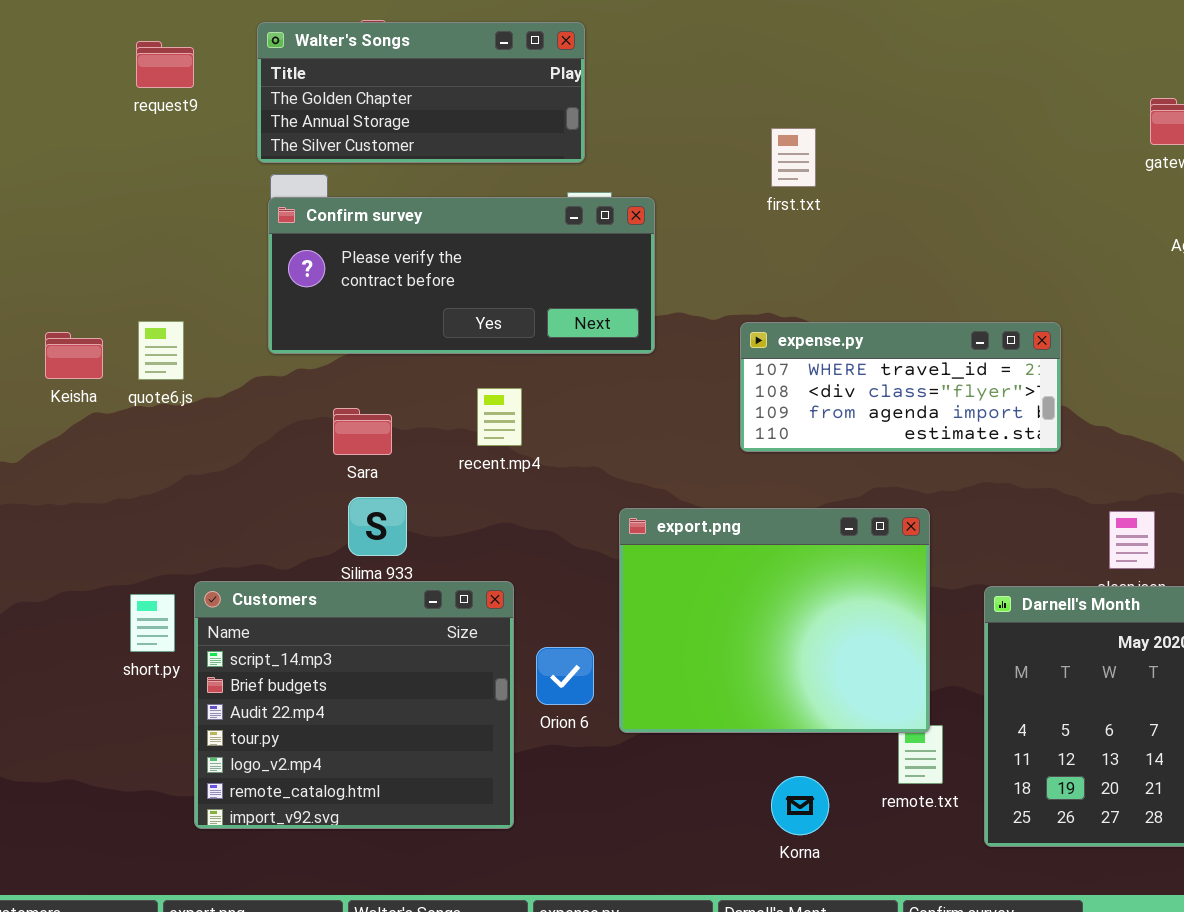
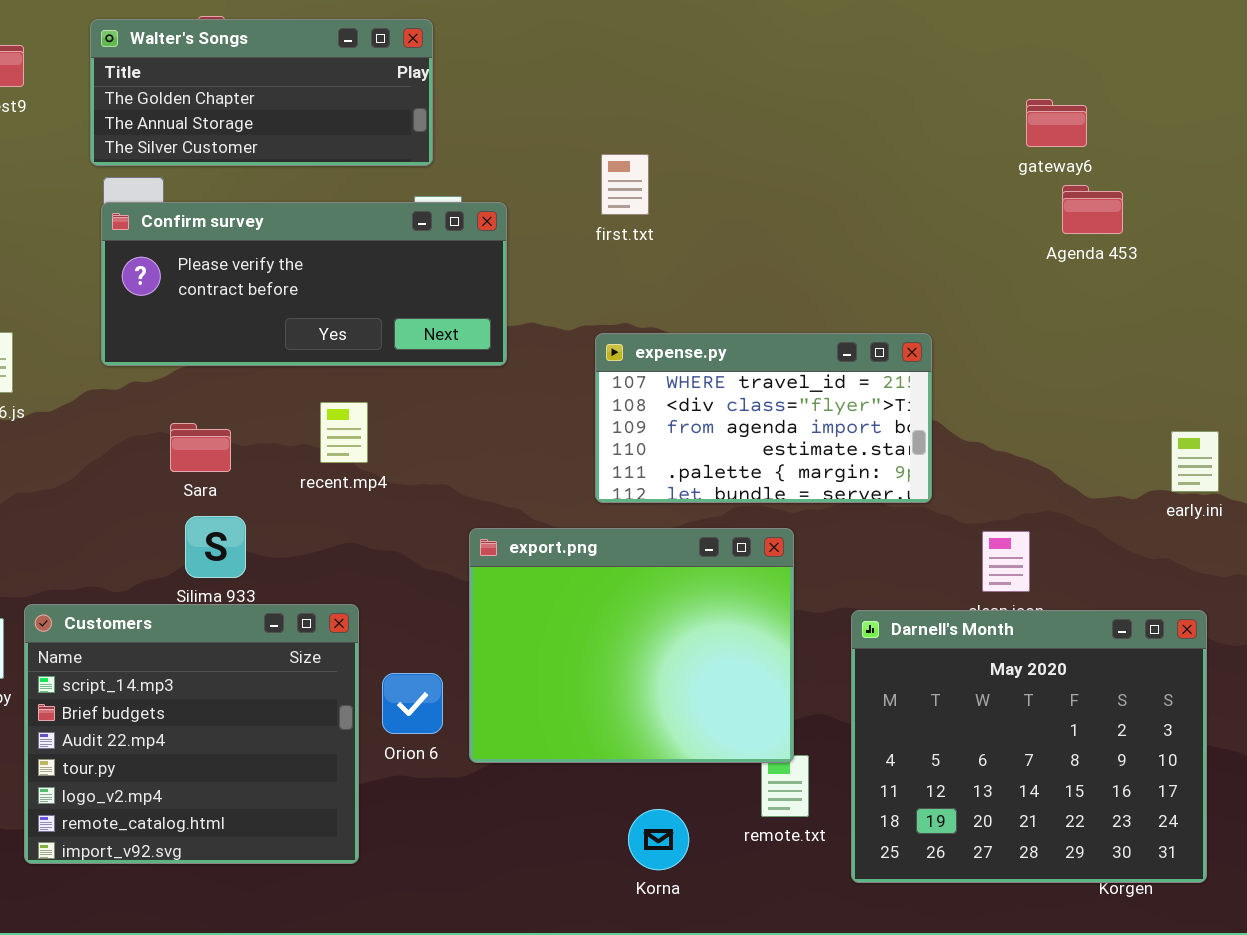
first.txt: [771,128,816,187] -> [601,154,649,215], moved
expense.py: [740,322,1061,452] -> [595,333,932,503], resized

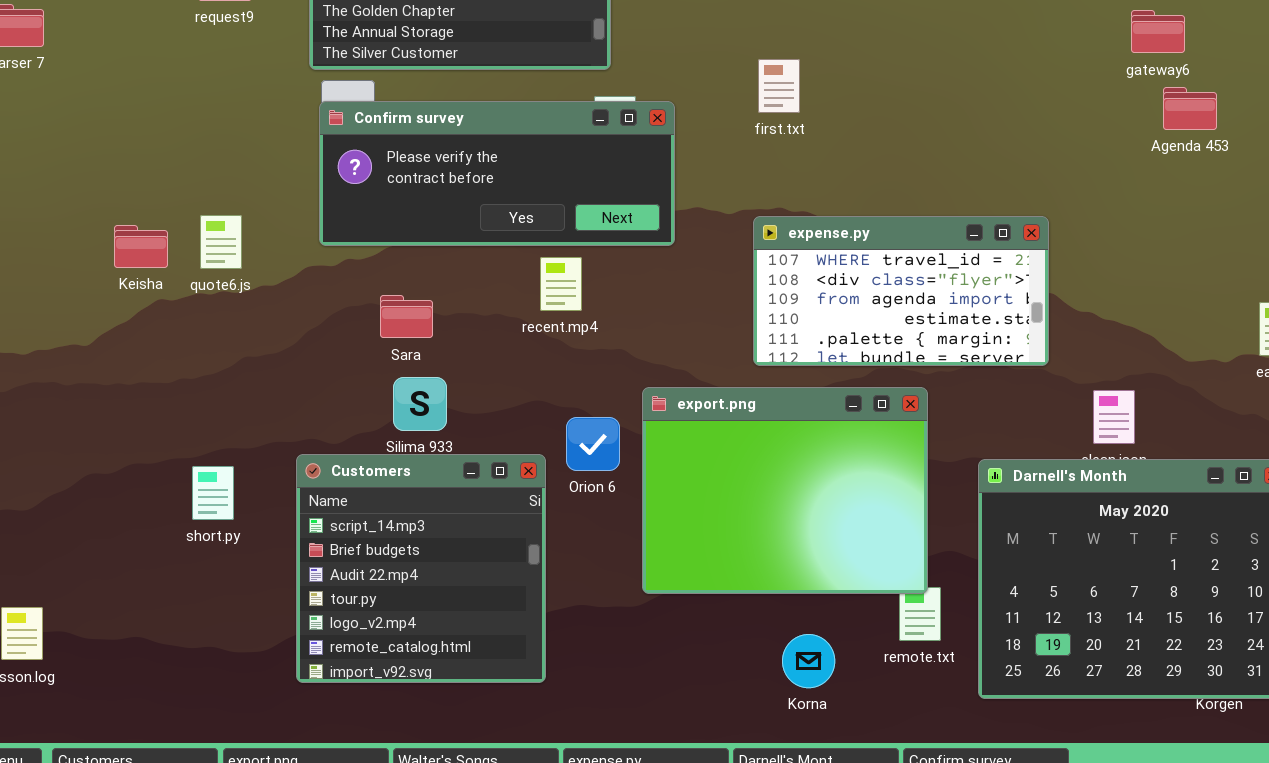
recent.mp4: [320,402,368,463] -> [540,257,582,311], moved
Customers: [24,604,359,864] -> [296,454,546,683], resized
Orion 6: [382,673,443,734] -> [566,417,620,471], moved

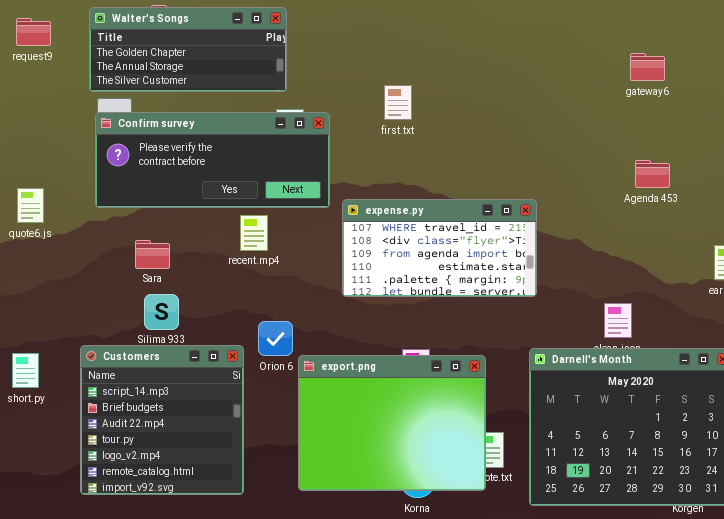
Agenda 453: [1163,87,1217,130] -> [635,160,670,188], moved
expense.py: [753,216,1049,366] -> [342,199,537,297], moved
export.png: [642,387,928,594] -> [298,355,486,491], moved

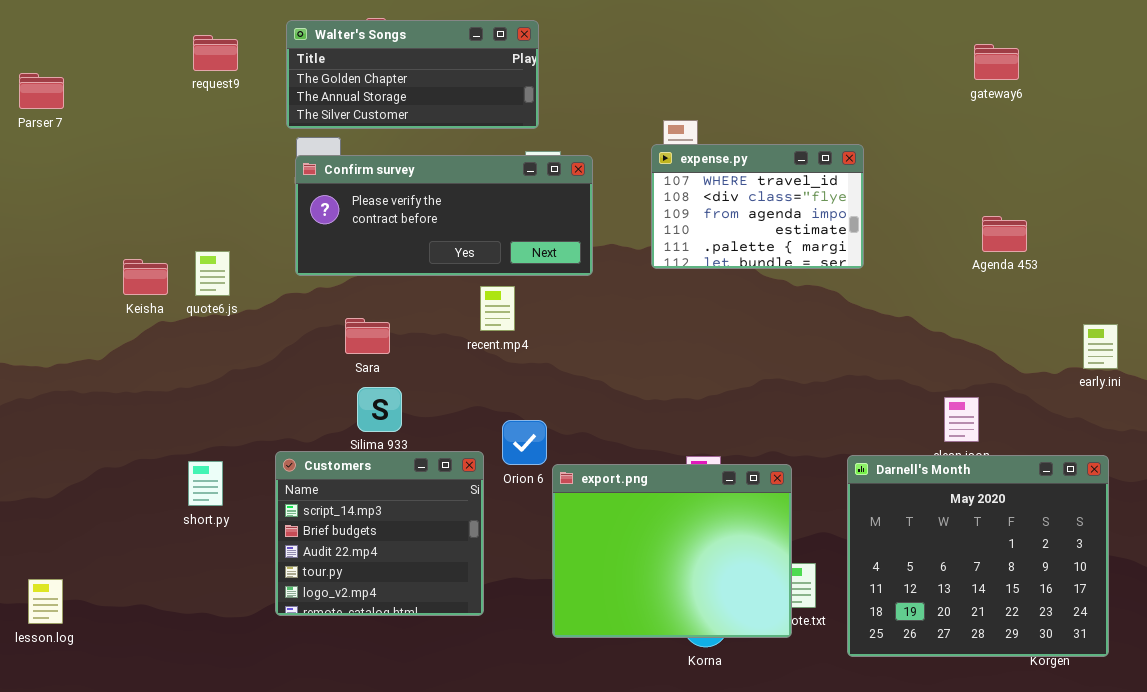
gateway6: [630,53,665,81] -> [974,44,1019,80], moved
expense.py: [342,199,537,297] -> [651,144,864,269], moved, resized
Customers: [80,345,244,495] -> [275,451,484,616], resized

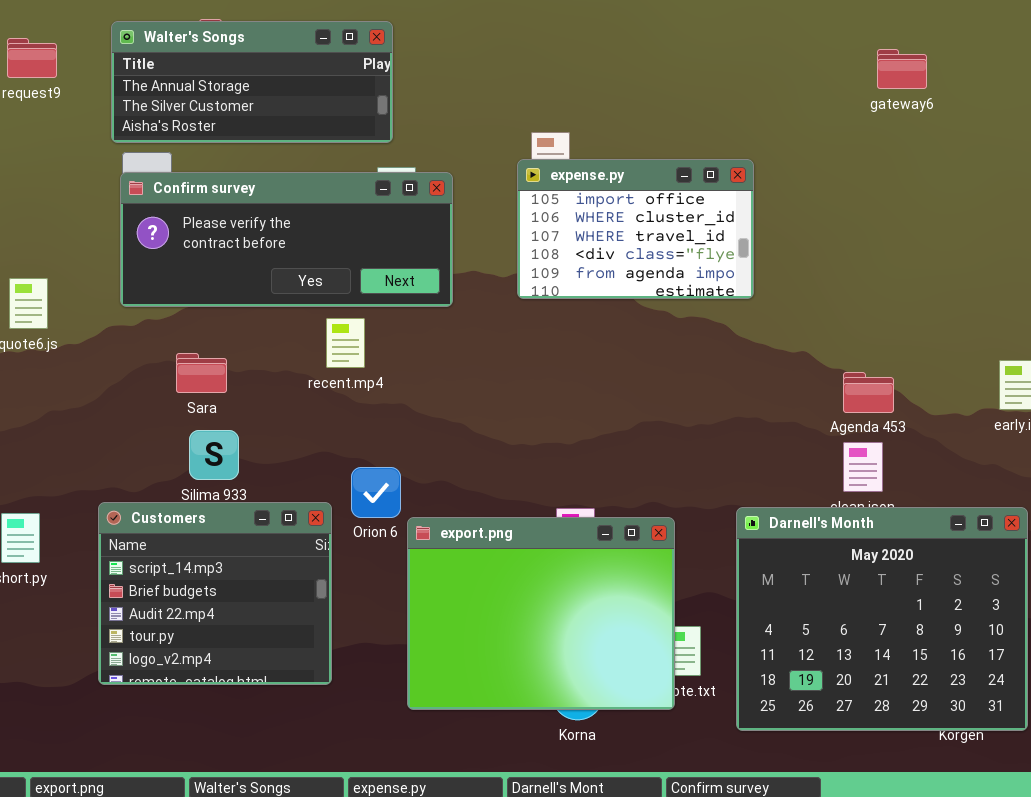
Walter's Songs: [286,20,539,129] -> [111,21,393,143], scrolled down 1 row
expense.py: [651,144,864,269] -> [517,159,754,299], scrolled up 2 rows
Agenda 453: [982,216,1027,252] -> [843,372,894,413], moved

